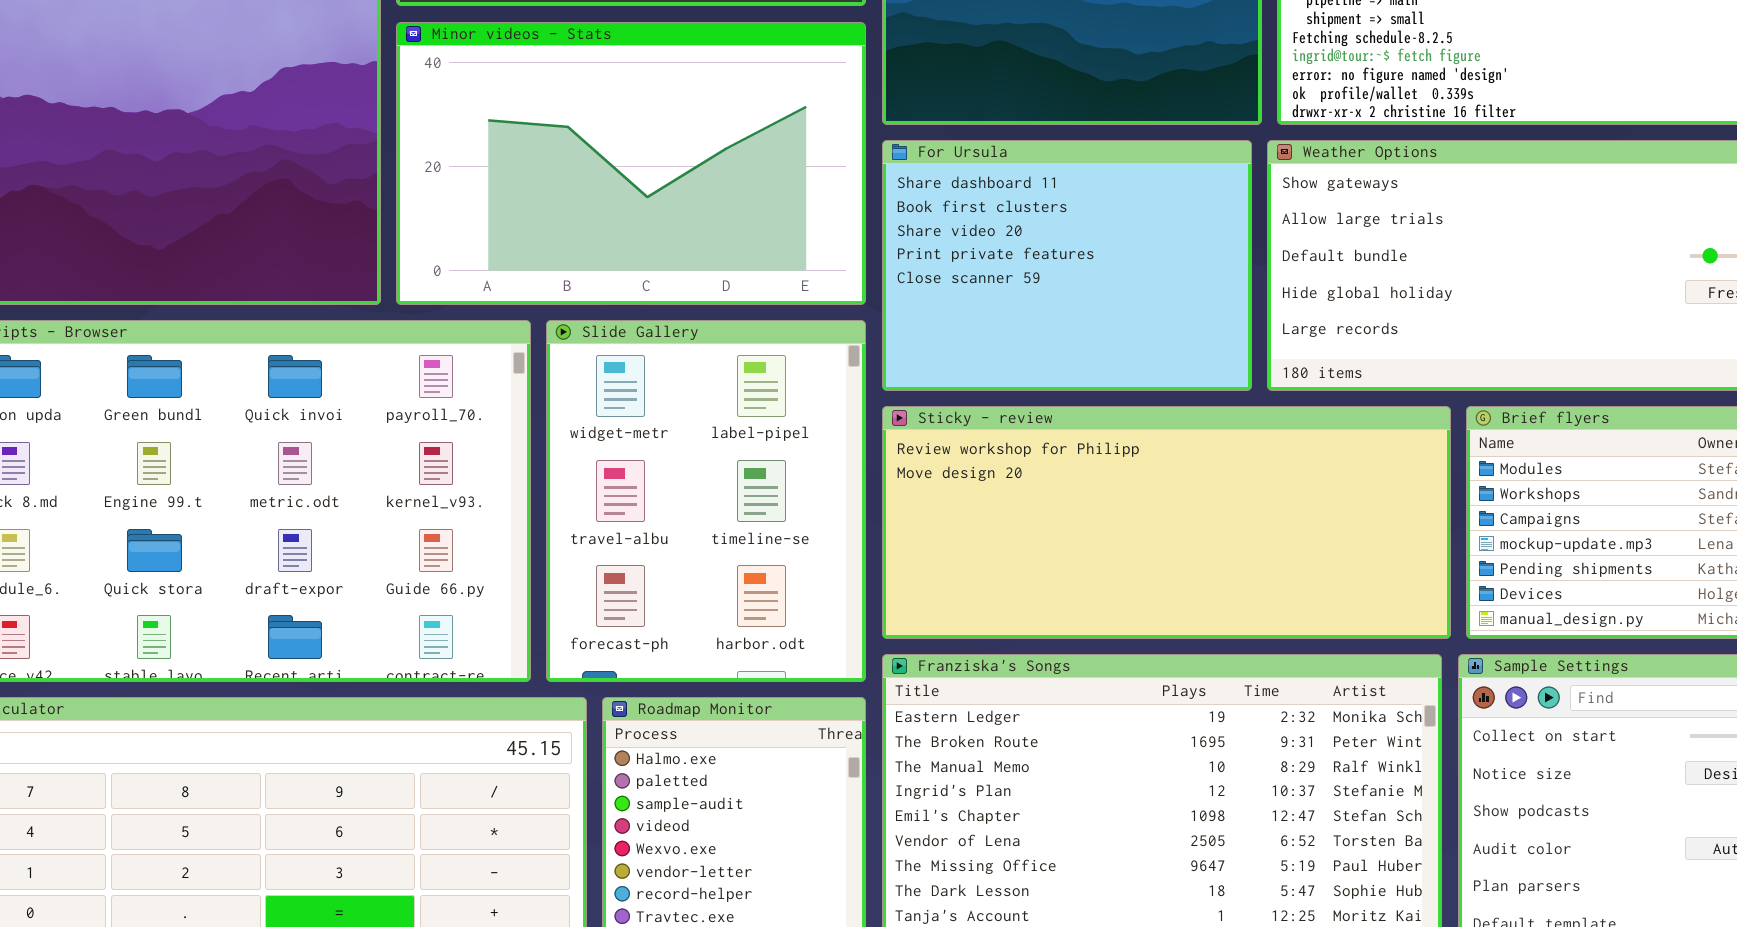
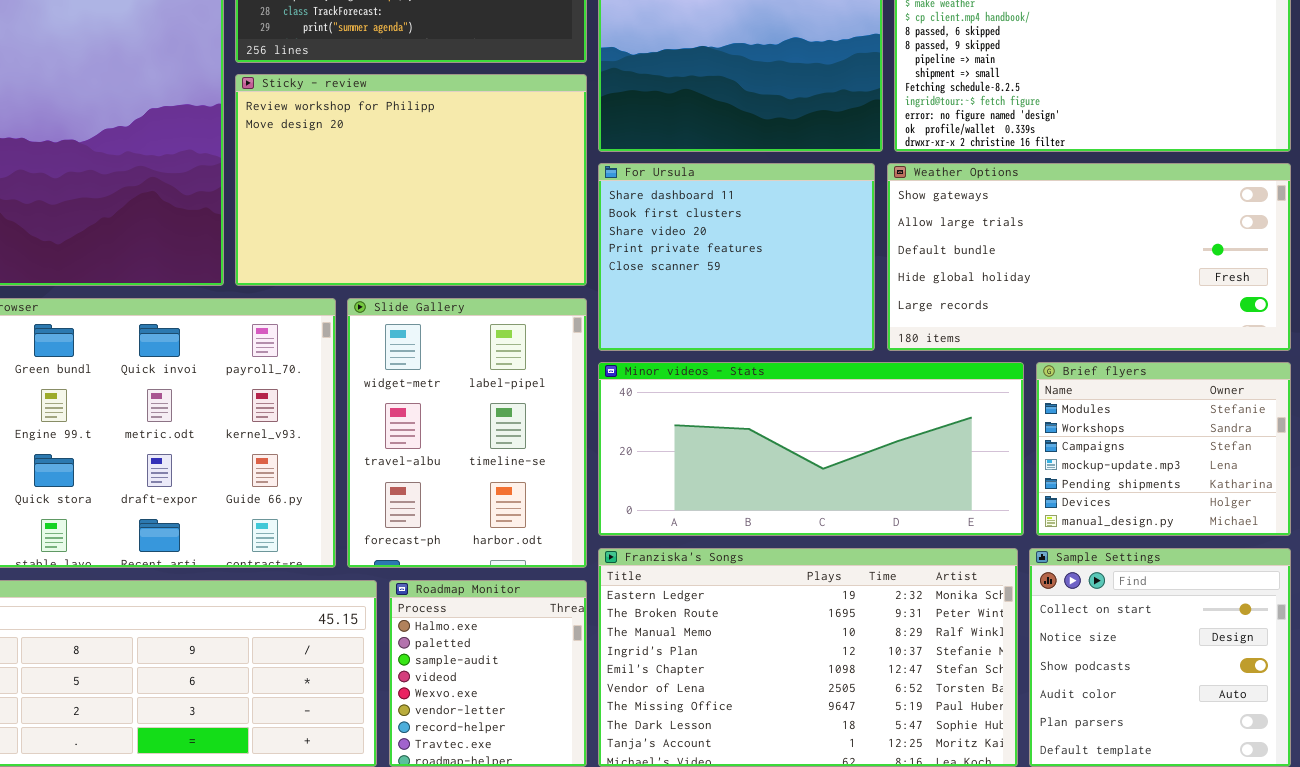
Minor videos - Stats: [396,22,866,305] -> [598,362,1024,536], moved, resized
Sticky - review: [882,406,1451,639] -> [235,74,587,286], moved, resized

